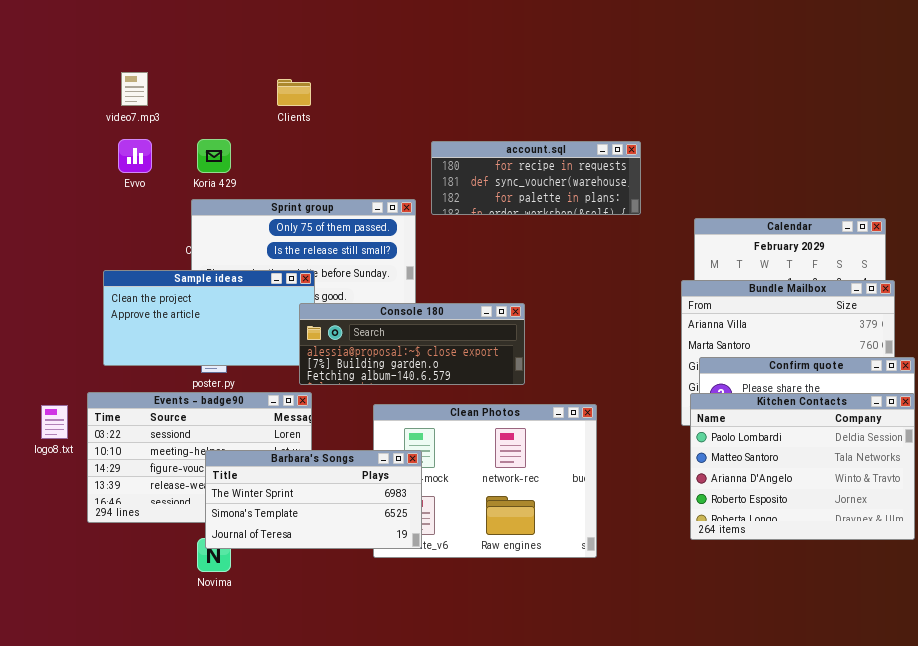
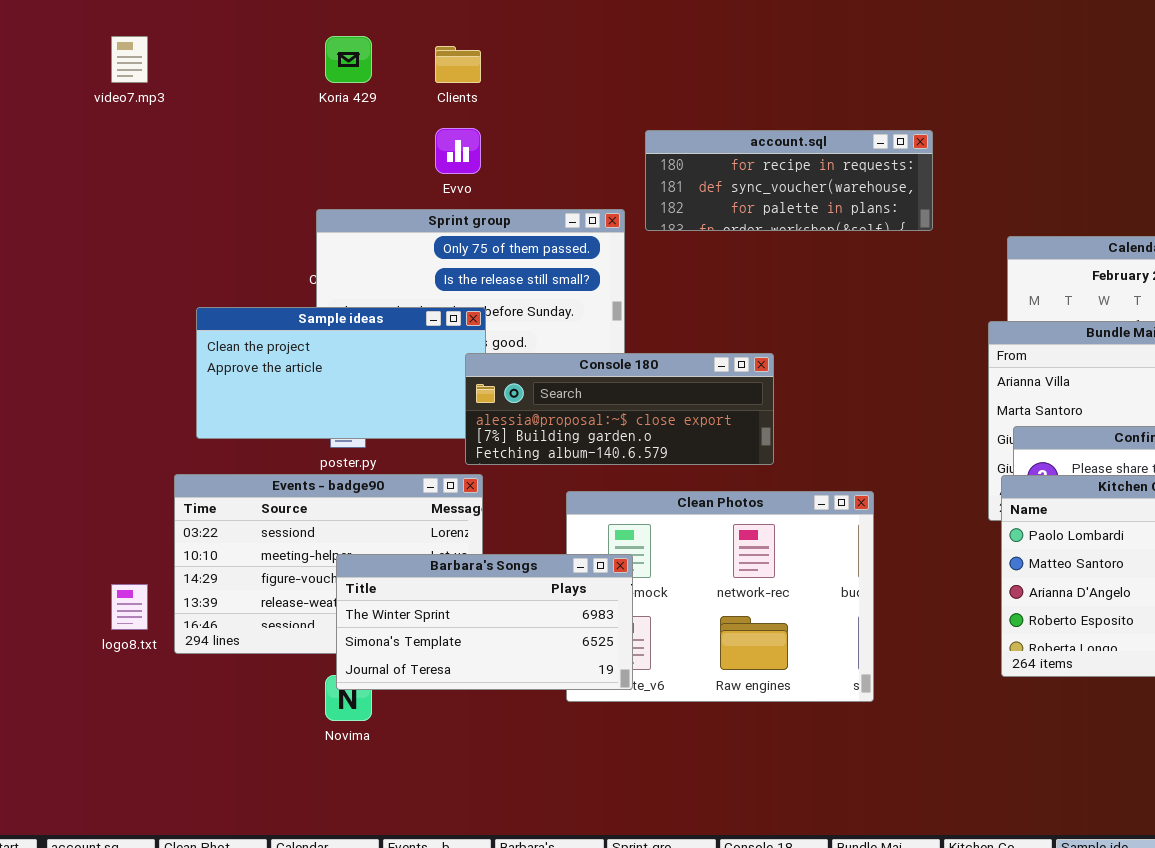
video7.mp3: [121,72,148,106] -> [111,36,148,83], moved
Evvo: [118,139,152,173] -> [435,128,481,174], moved
Koria 429: [197,139,231,173] -> [325,36,372,83], moved
logo8.txt: [41,405,68,439] -> [111,584,148,630], moved

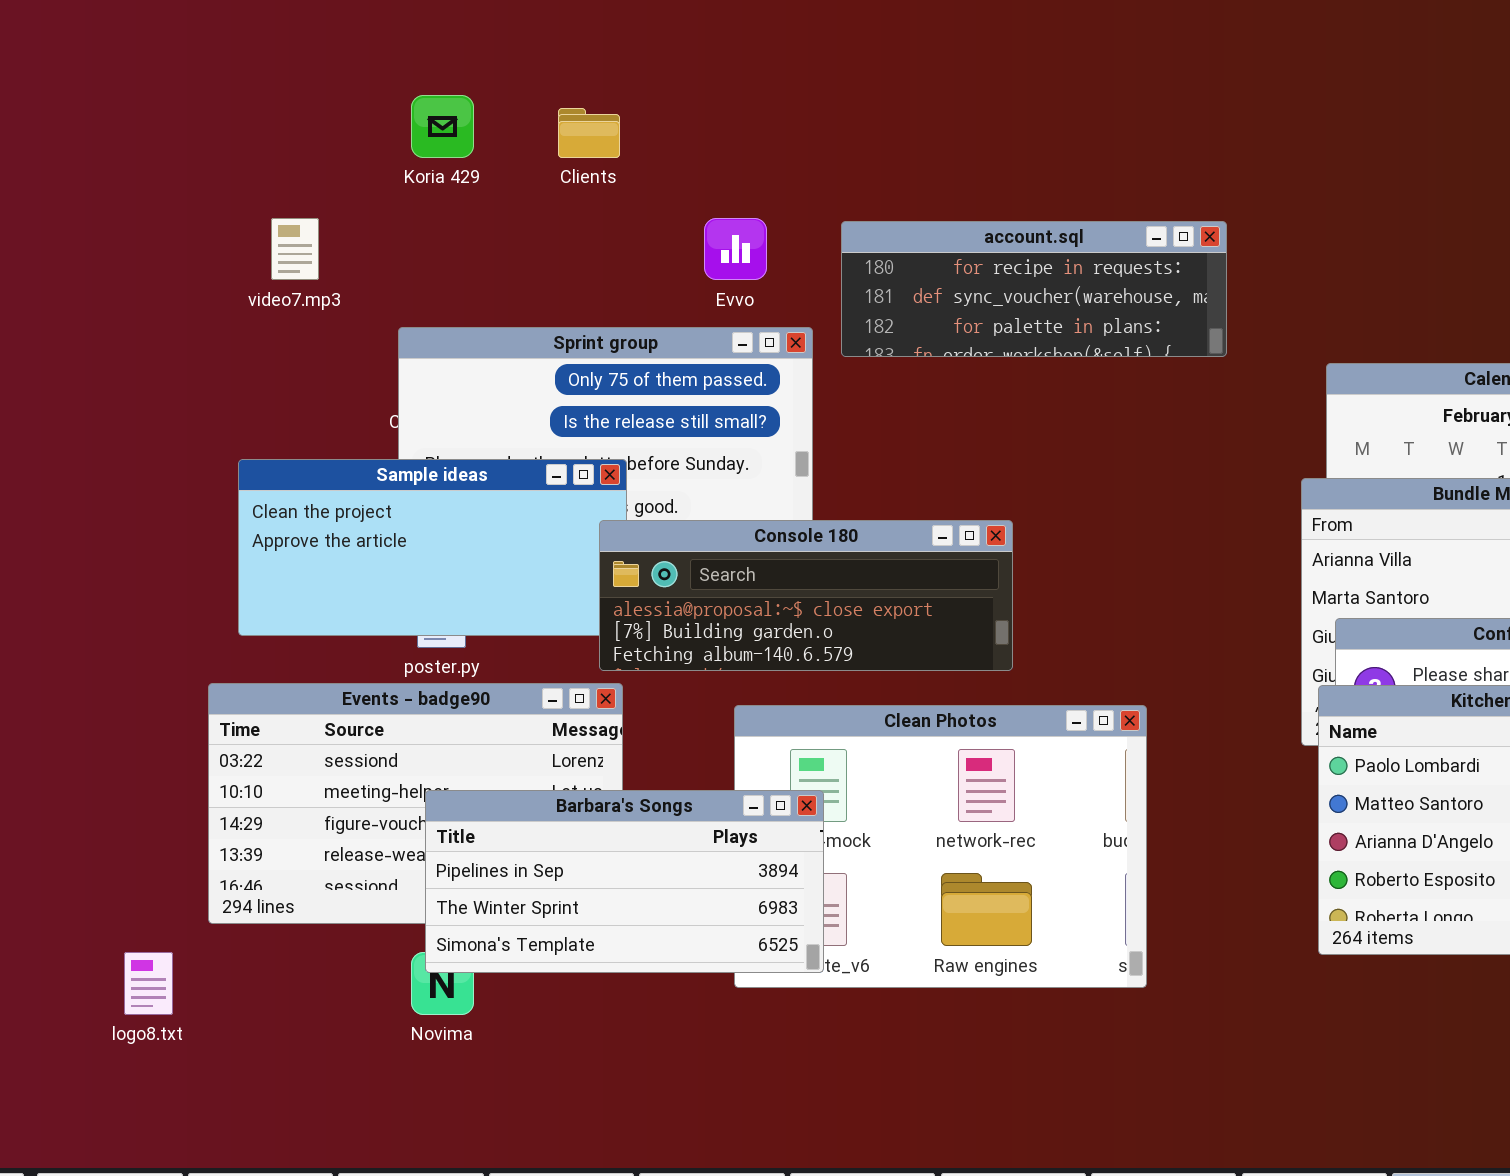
video7.mp3: [111,36,148,83] -> [271,218,319,280], moved
Evvo: [435,128,481,174] -> [704,218,767,280], moved
Barbara's Songs: [336,554,633,690] -> [425,790,824,973], scrolled up 1 row
logo8.txt: [111,584,148,630] -> [124,952,173,1015], moved

